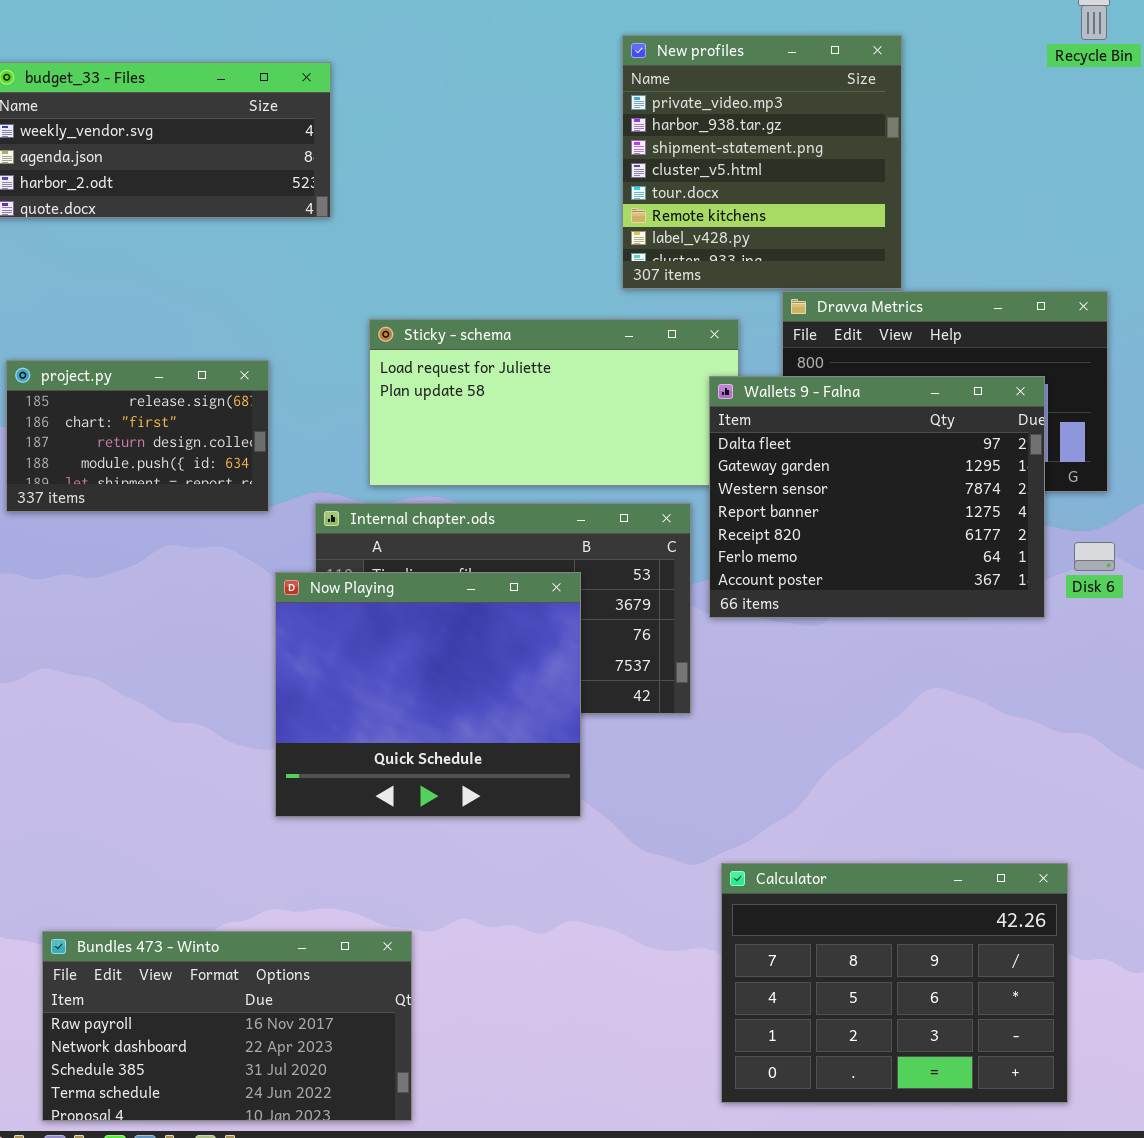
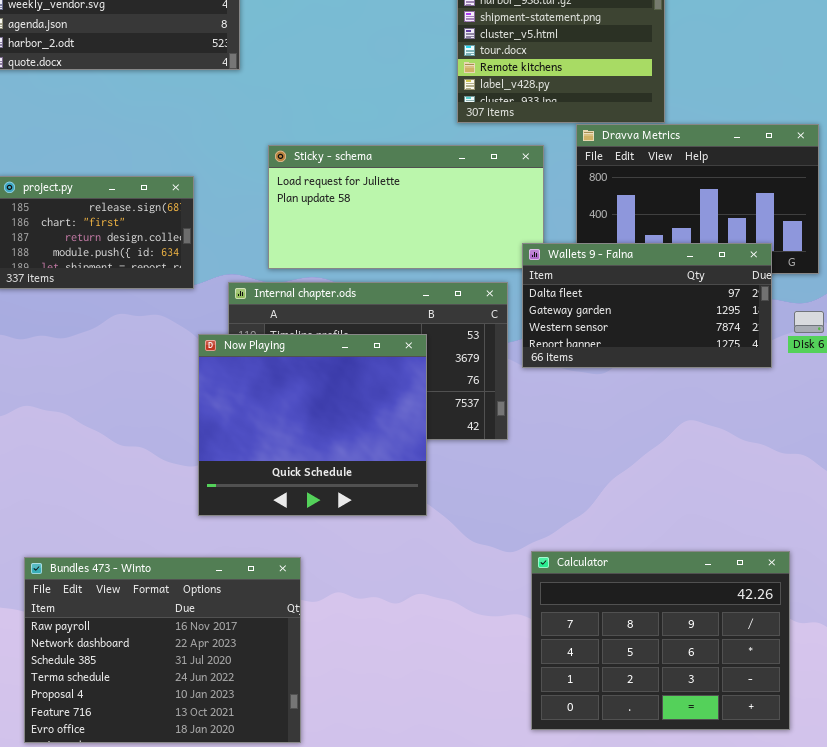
Wallets 9 - Falna: [709,376,1045,618] -> [522,243,772,368], resized
Bundles 473 - Winto: [42,931,412,1121] -> [24,557,301,743], resized

